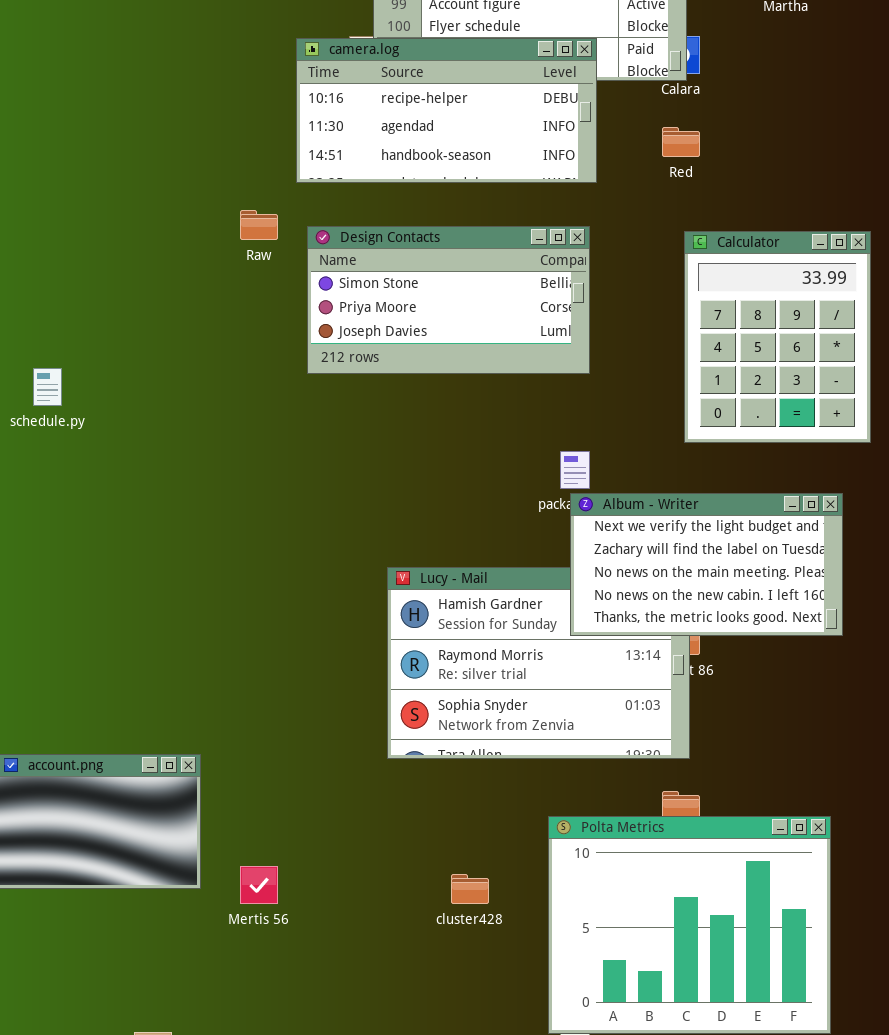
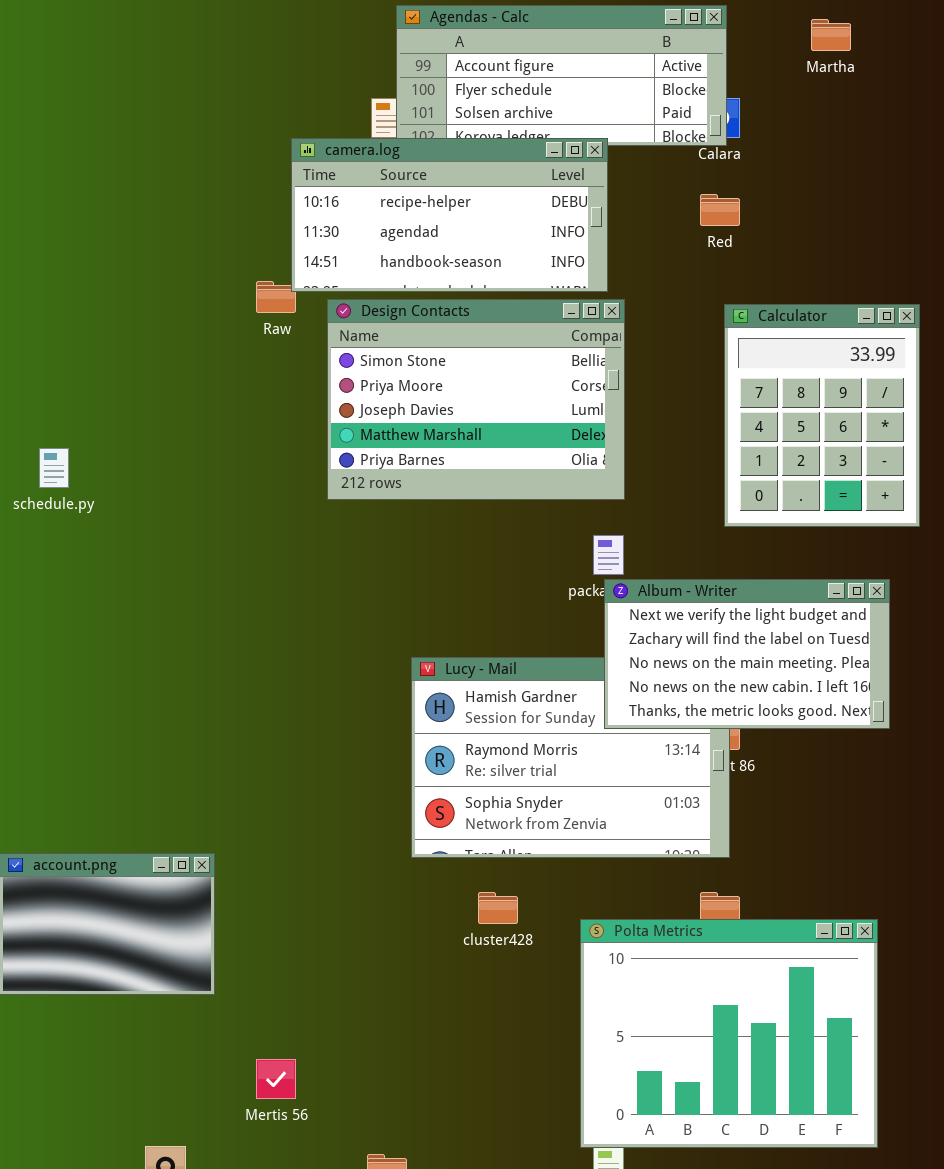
camera.log: [296,38,597,183] -> [291,138,608,292], moved
Design Contacts: [307,226,590,374] -> [327,299,625,500], resized
Mertis 56: [240,866,278,904] -> [256,1059,296,1099], moved
cluster428: [451,874,489,904] -> [478,892,518,924], moved

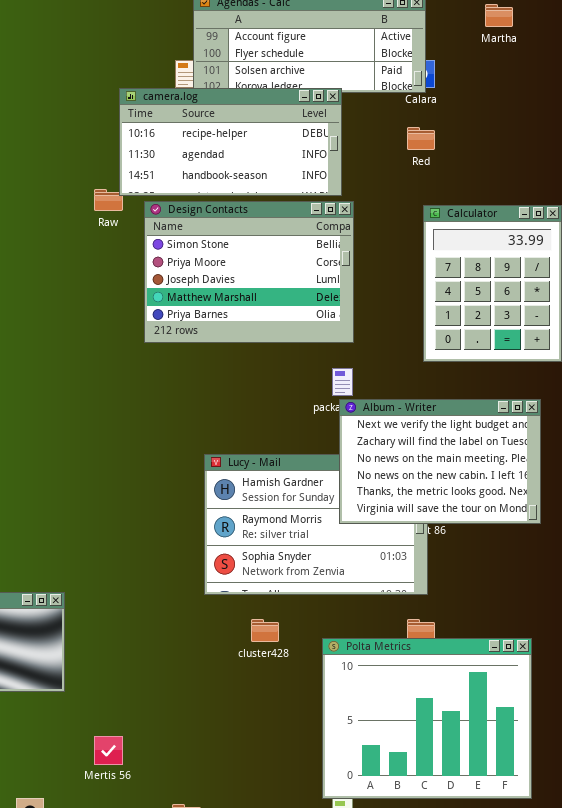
Album - Writer: [604,579,890,729] -> [339,399,541,524], resized

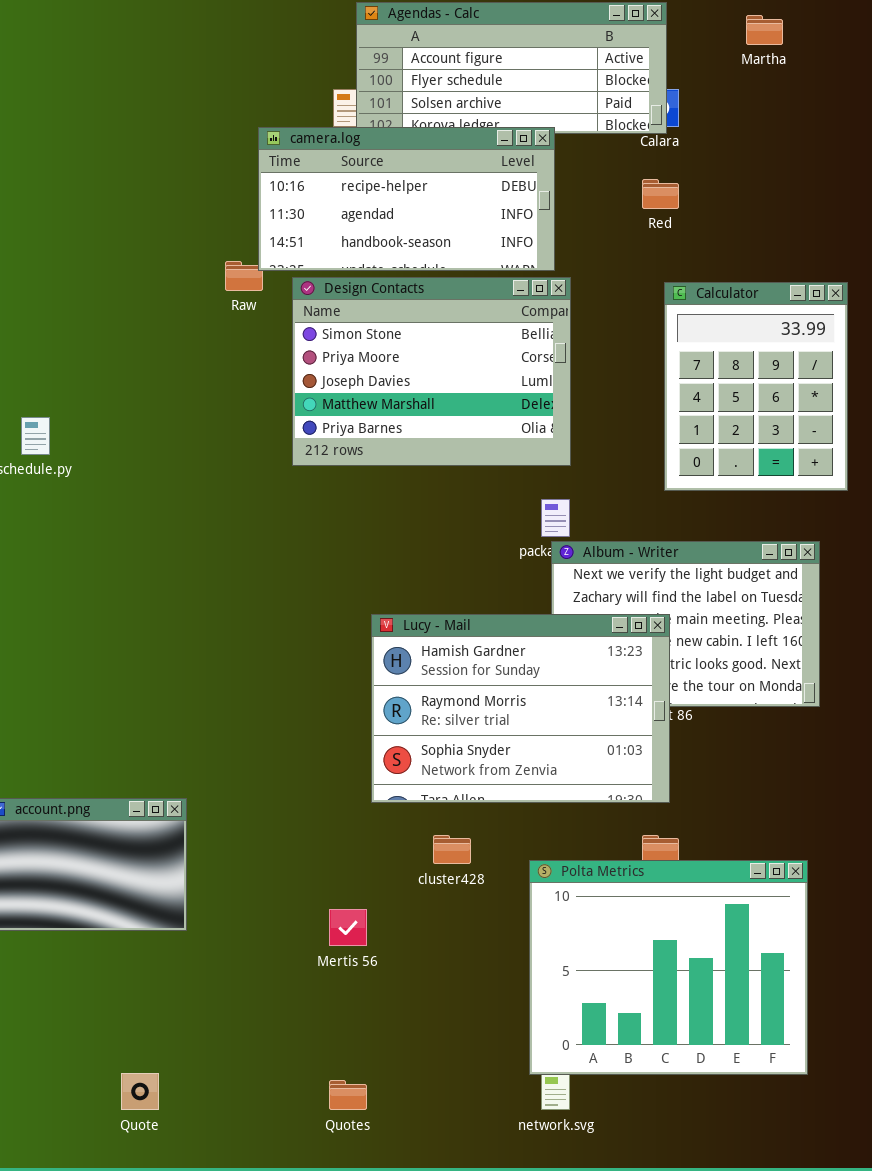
Lucy - Mail: [204,454,428,595] -> [371,614,670,803], raised
Mertis 56: [94,736,123,765] -> [329,909,367,946], moved

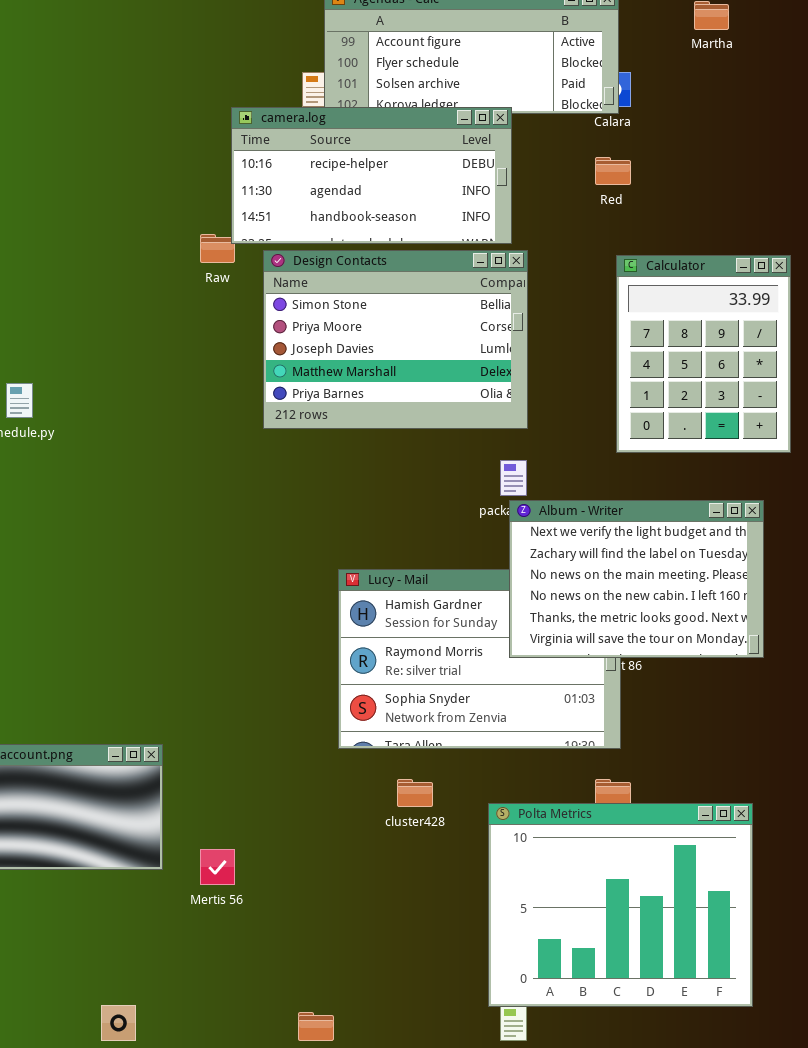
Album - Writer: [551,541,820,707] -> [509,500,764,658], raised
Mertis 56: [329,909,367,946] -> [200,849,235,885], moved

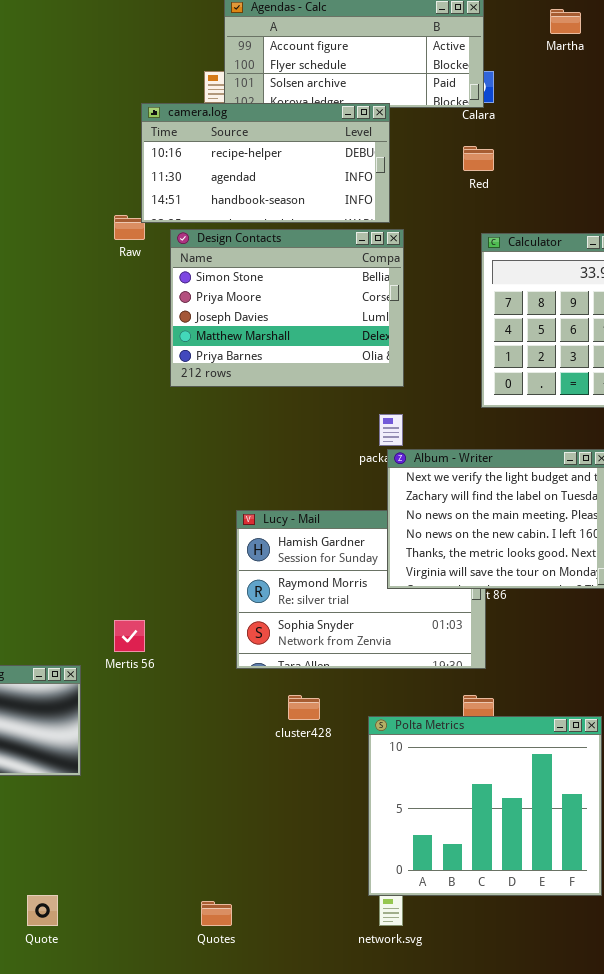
Mertis 56: [200,849,235,885] -> [114,620,145,652], moved

